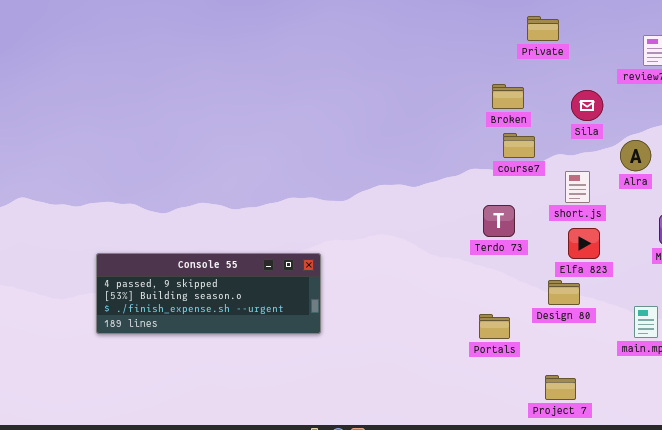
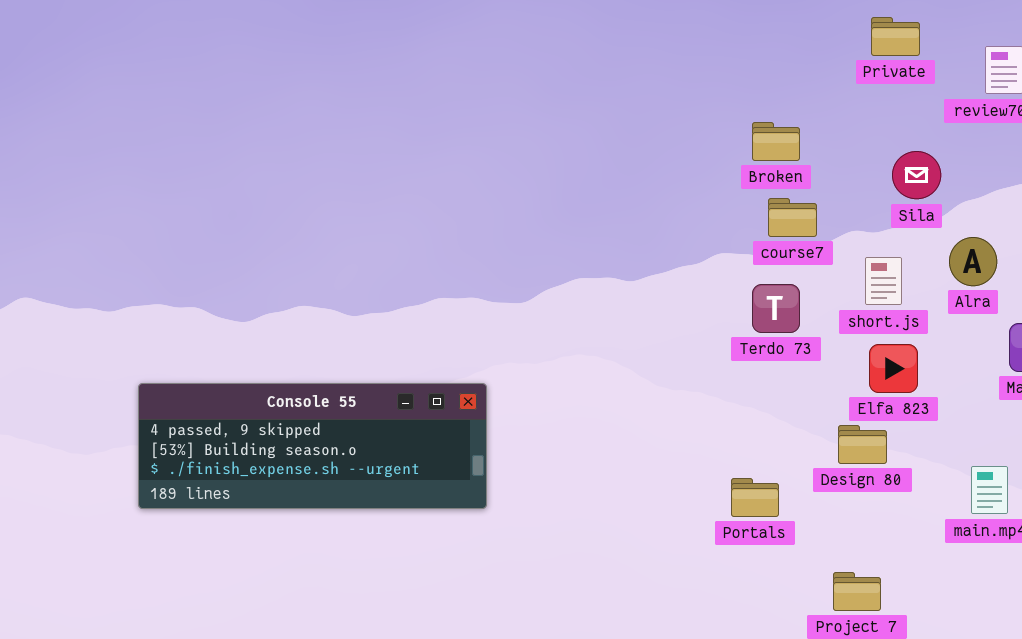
Private: [527,16,559,41] -> [871,17,920,56], moved
Sila: [571,90,603,121] -> [892,151,941,199], moved
Alra: [620,140,651,171] -> [949,237,997,286], moved
Terdo 73: [483,205,515,237] -> [752,284,800,333], moved

